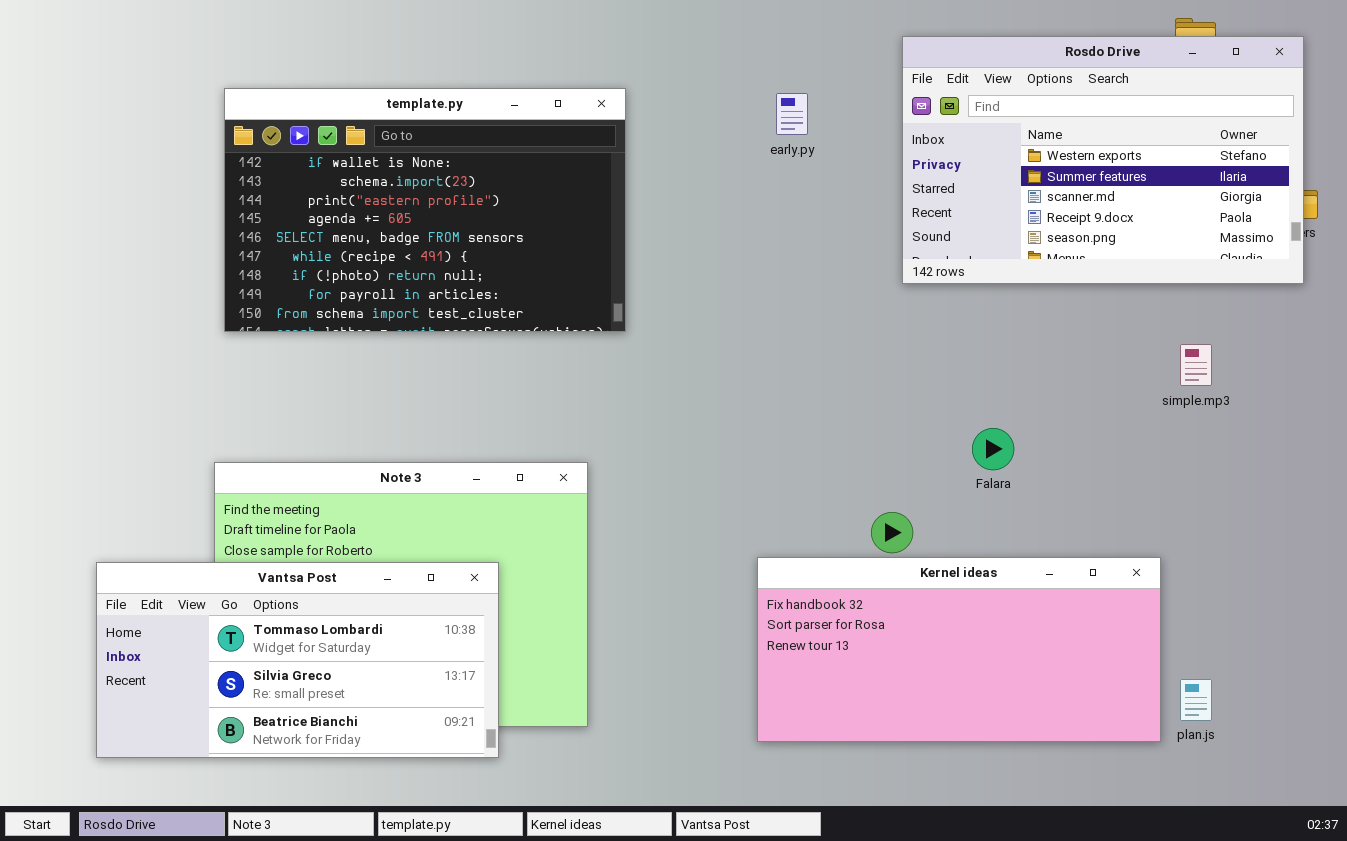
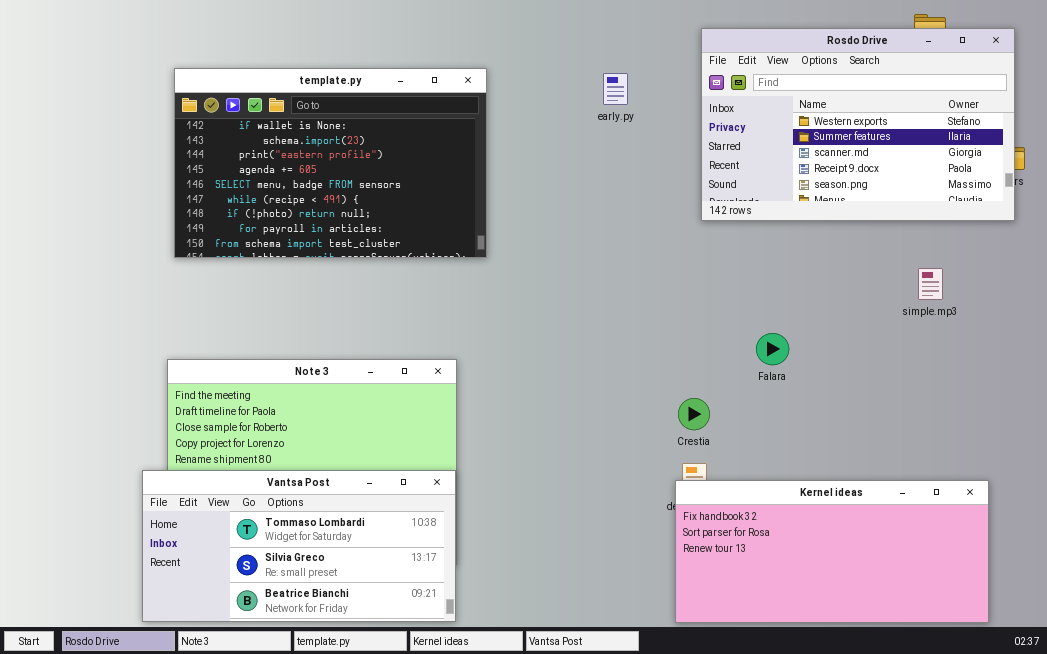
Kernel ideas: [757,557,1161,742] -> [675,480,989,623], moved
Vantsa Post: [96,562,499,758] -> [142,470,456,622], moved

